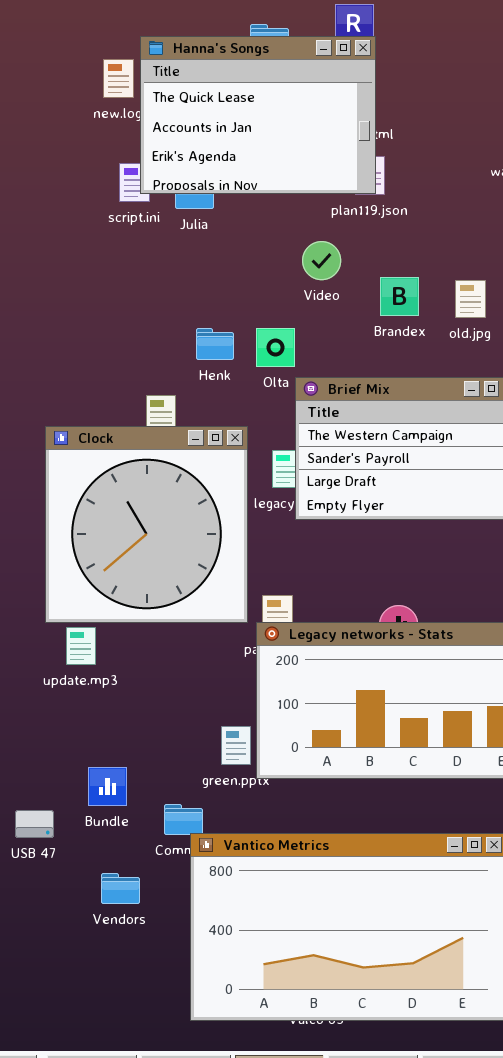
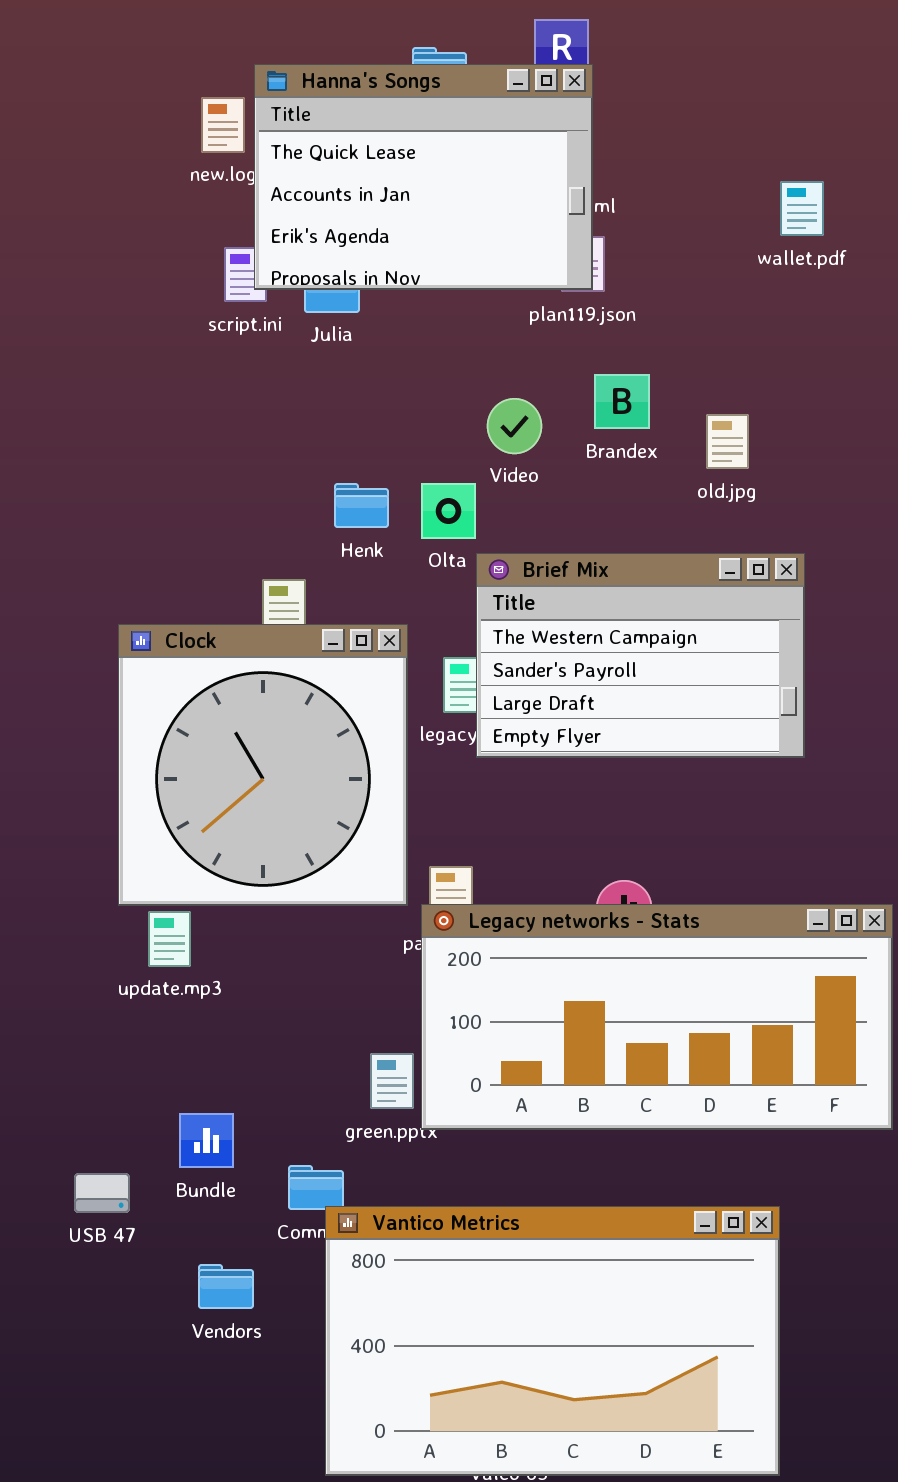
Video: [302,241,341,280] -> [487,398,542,454], moved
Brandex: [380,277,419,316] -> [594,374,650,429], moved

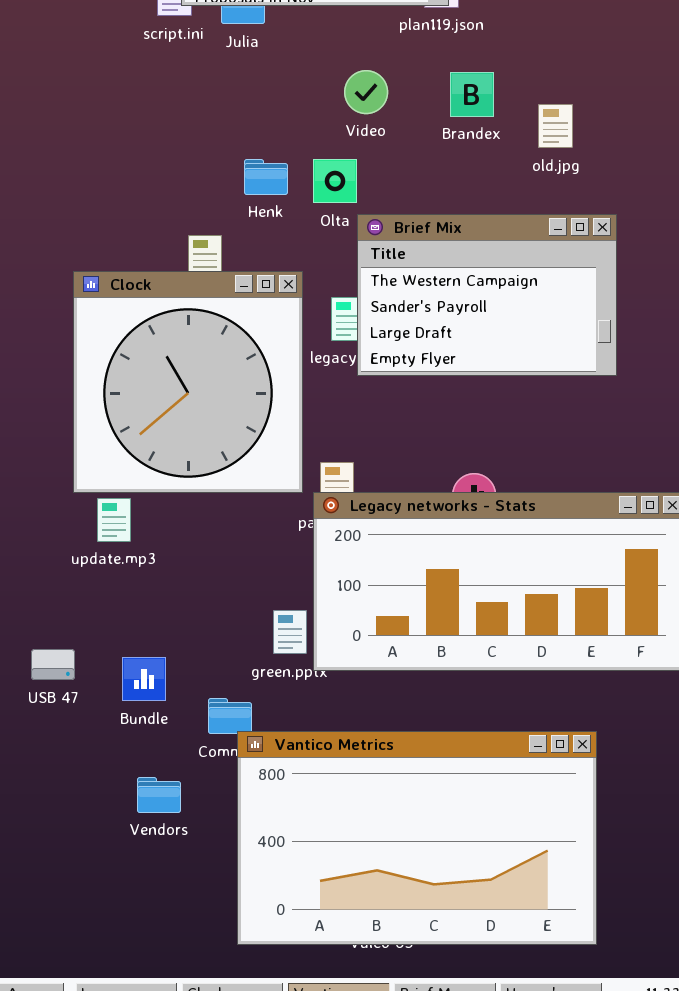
Video: [487,398,542,454] -> [344,70,388,114], moved
USB 47: [74,1173,130,1213] -> [31,649,75,680], moved

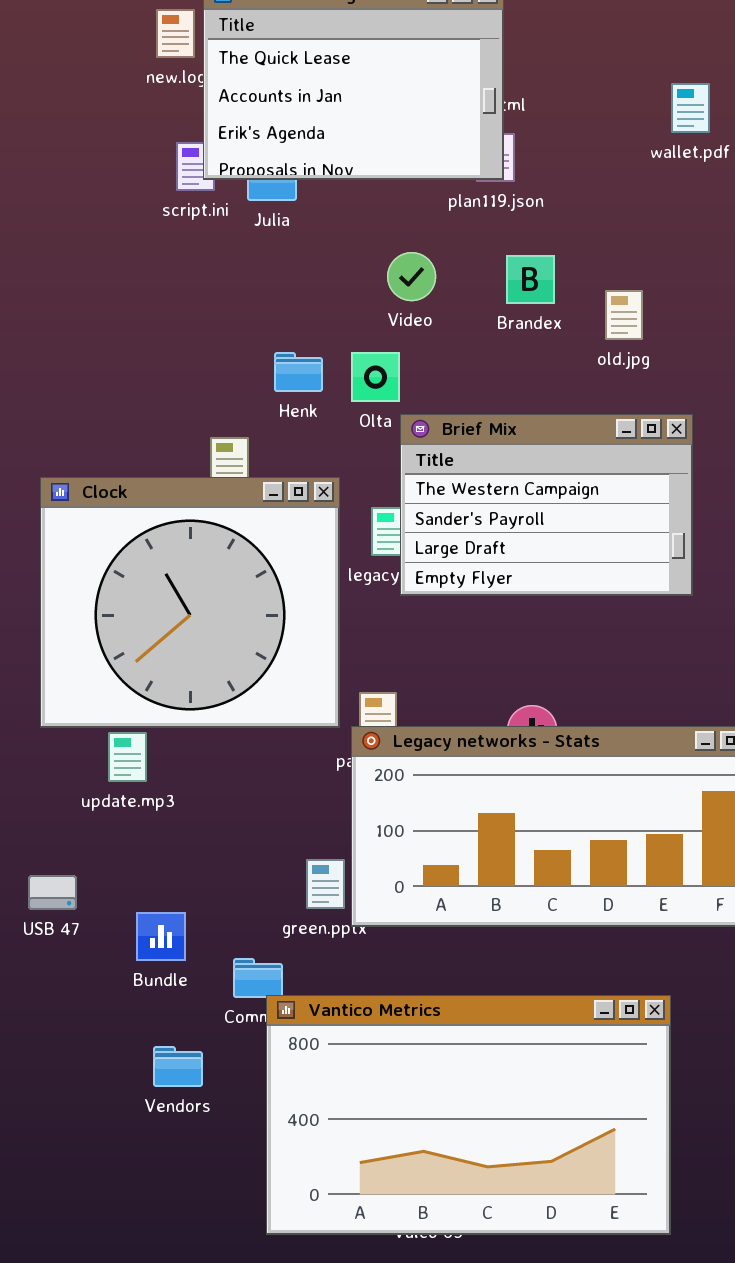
Clock: [73,271,303,493] -> [40,477,340,728], resized
USB 47: [31,649,75,680] -> [28,875,77,910], moved

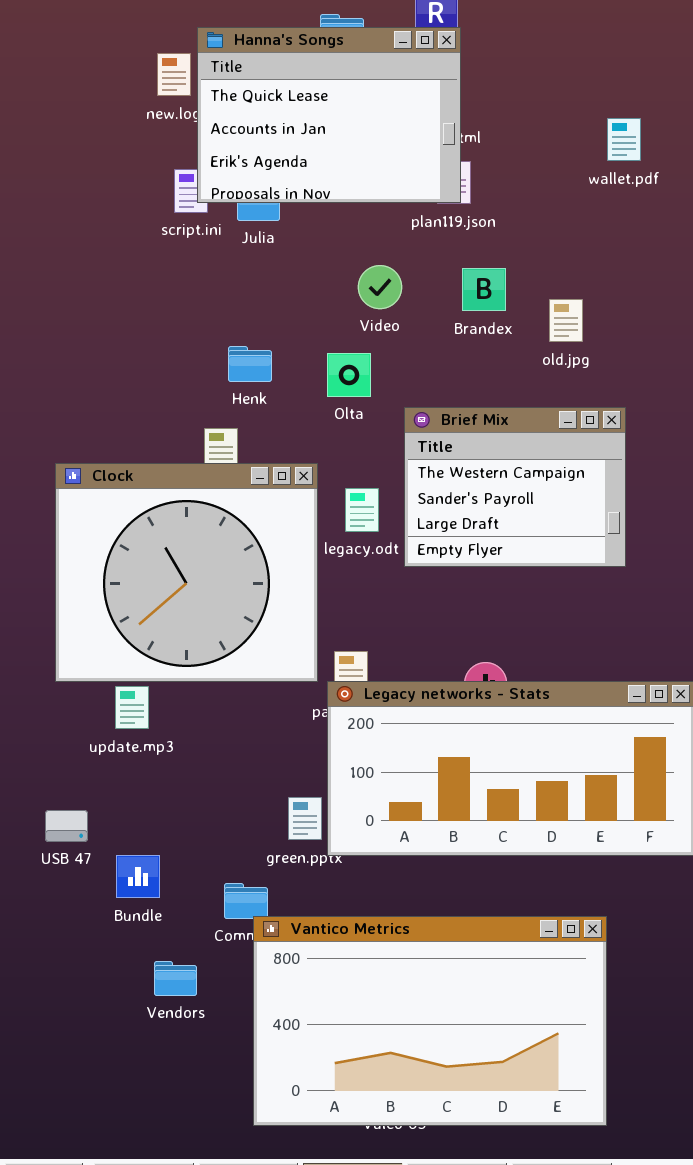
Henk: [274,352,323,392] -> [228,346,272,382], moved
Brief Mix: [400,414,693,596] -> [404,407,626,567], resized
Bundle: [136,912,186,961] -> [116,855,160,898], moved

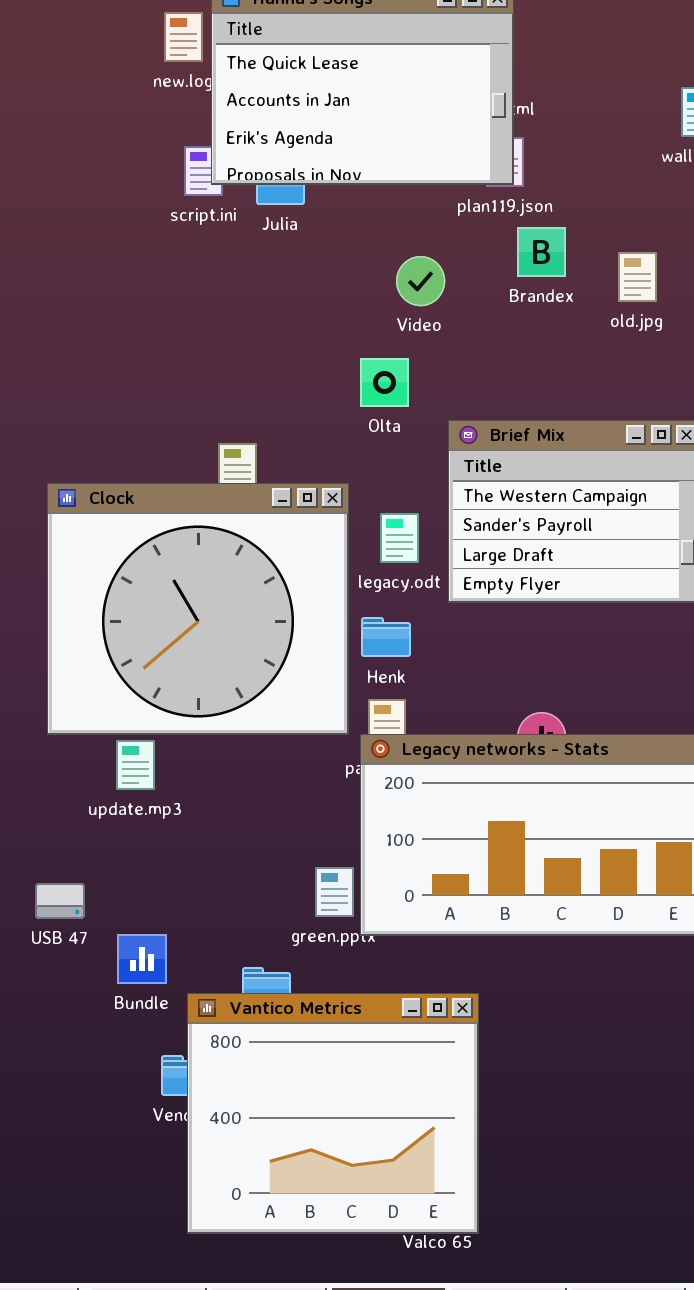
Brandex: [462,268,506,311] -> [517,227,566,277], moved
old.jpg: [549,299,583,342] -> [618,252,657,302], moved
Henk: [228,346,272,382] -> [361,617,411,657], moved
Vantico Metrics: [253,916,607,1126] -> [187,993,479,1234], moved, resized

